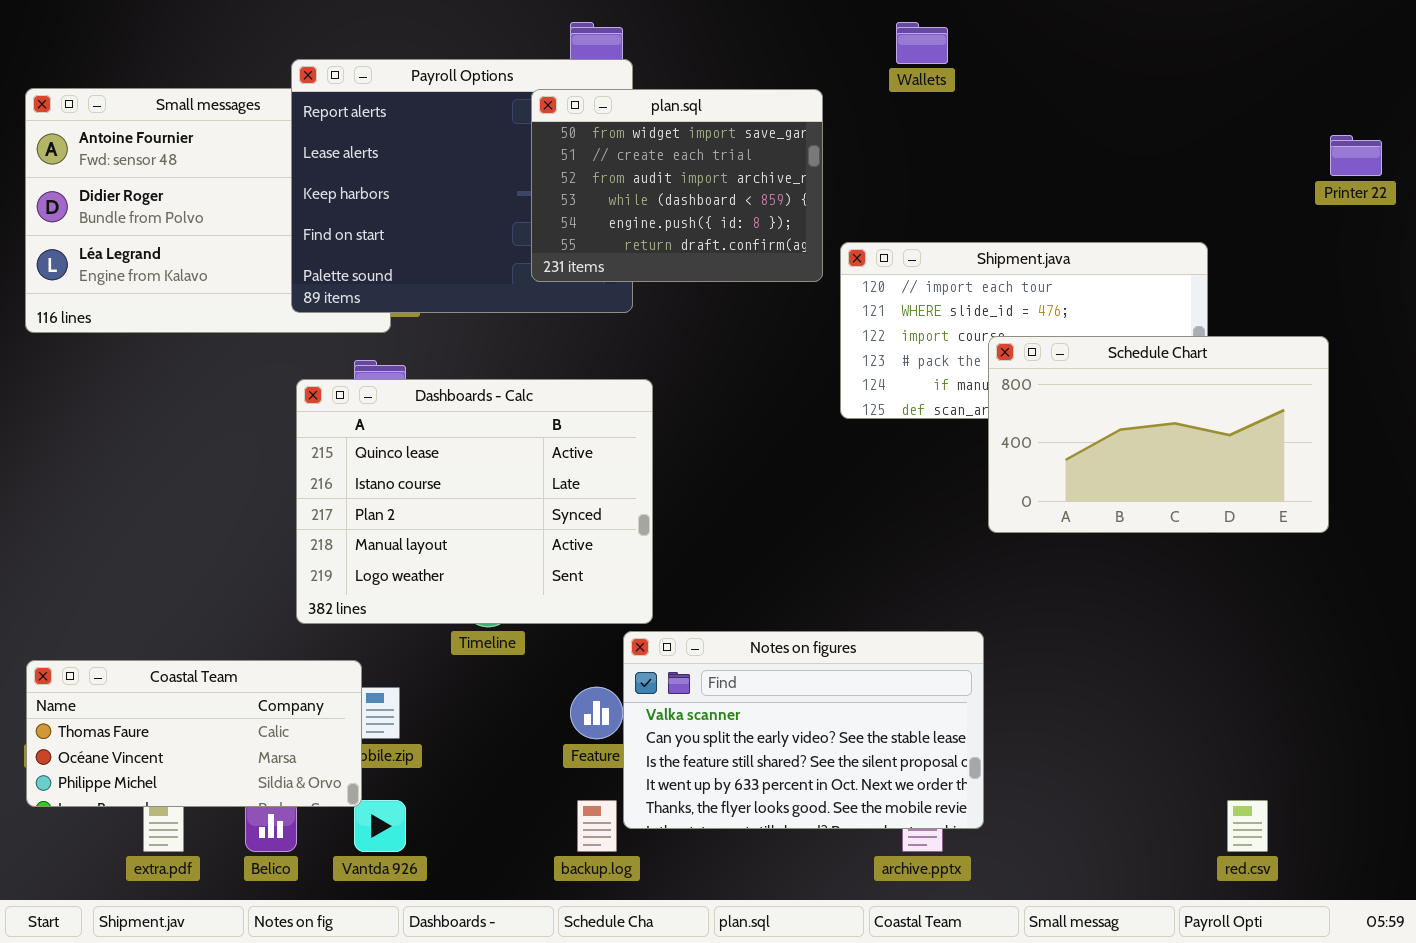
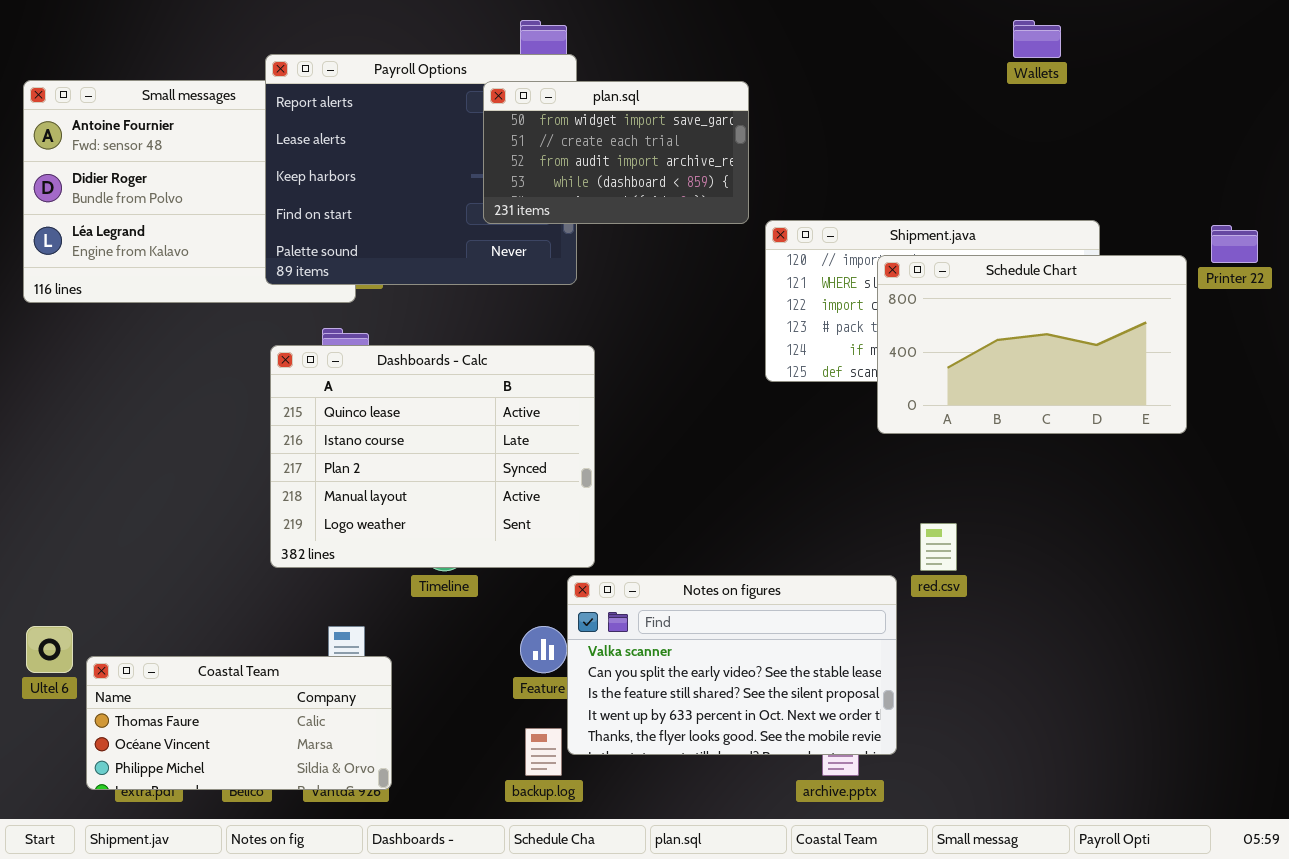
Wallets: [896,22,948,64] -> [1013,20,1061,58], moved
plan.sql: [531,89,823,282] -> [483,81,749,224], resized
Printer 22: [1330,135,1382,176] -> [1211,225,1258,263], moved
Schedule Chart: [988,336,1329,533] -> [877,255,1187,434], moved
Coastal Team: [26,660,362,807] -> [86,656,392,790], moved
red.csv: [1227,800,1268,852] -> [920,523,957,571], moved

